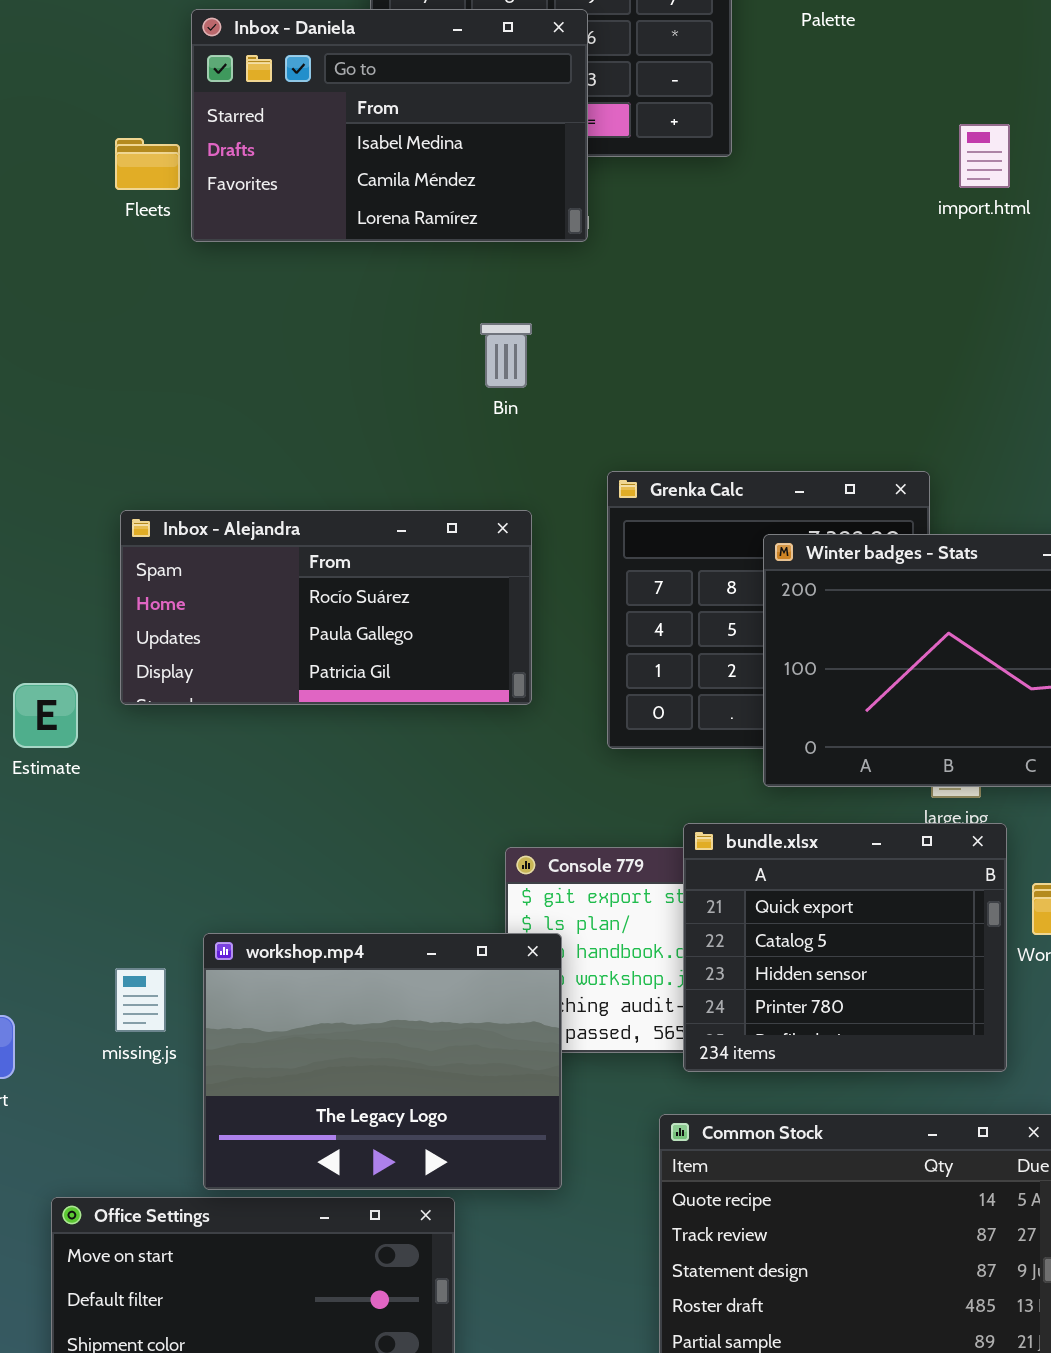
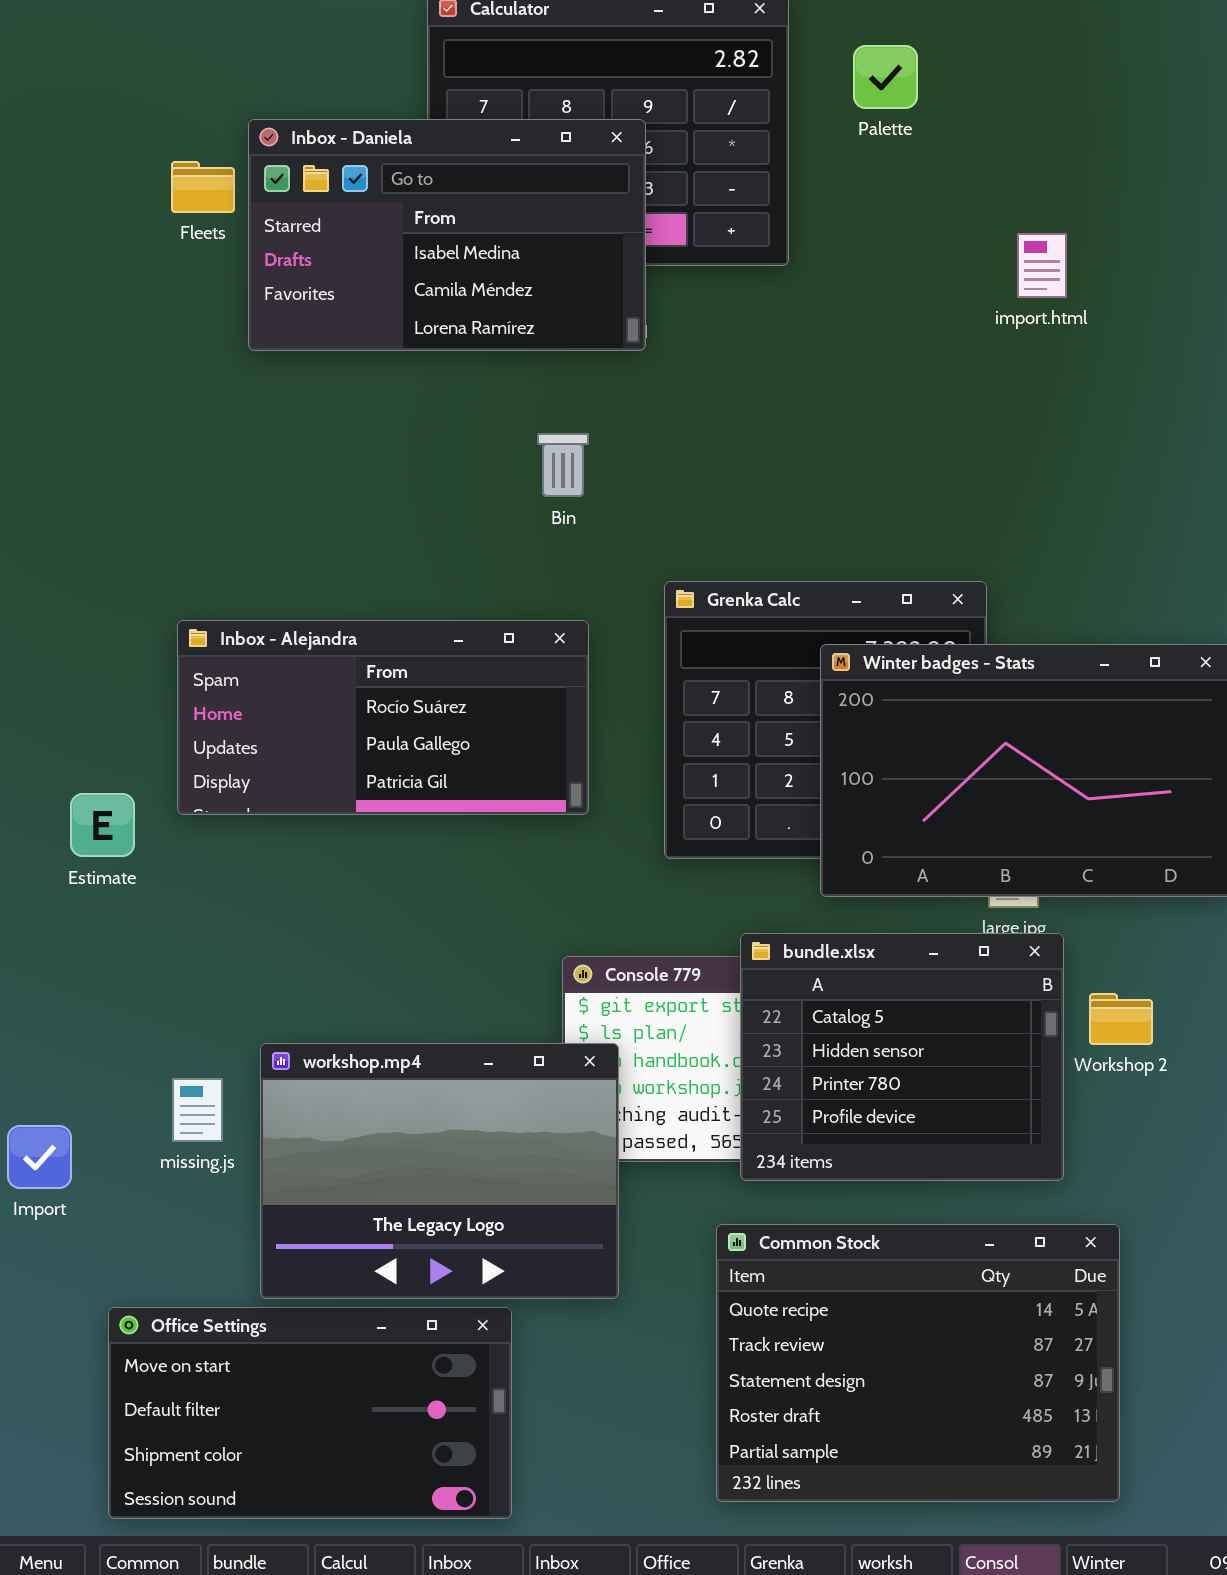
Fleets: [115,138,180,190] -> [171,161,235,213], moved
bundle.xlsx: [683,823,1007,1072] -> [740,933,1064,1181], scrolled down 1 row

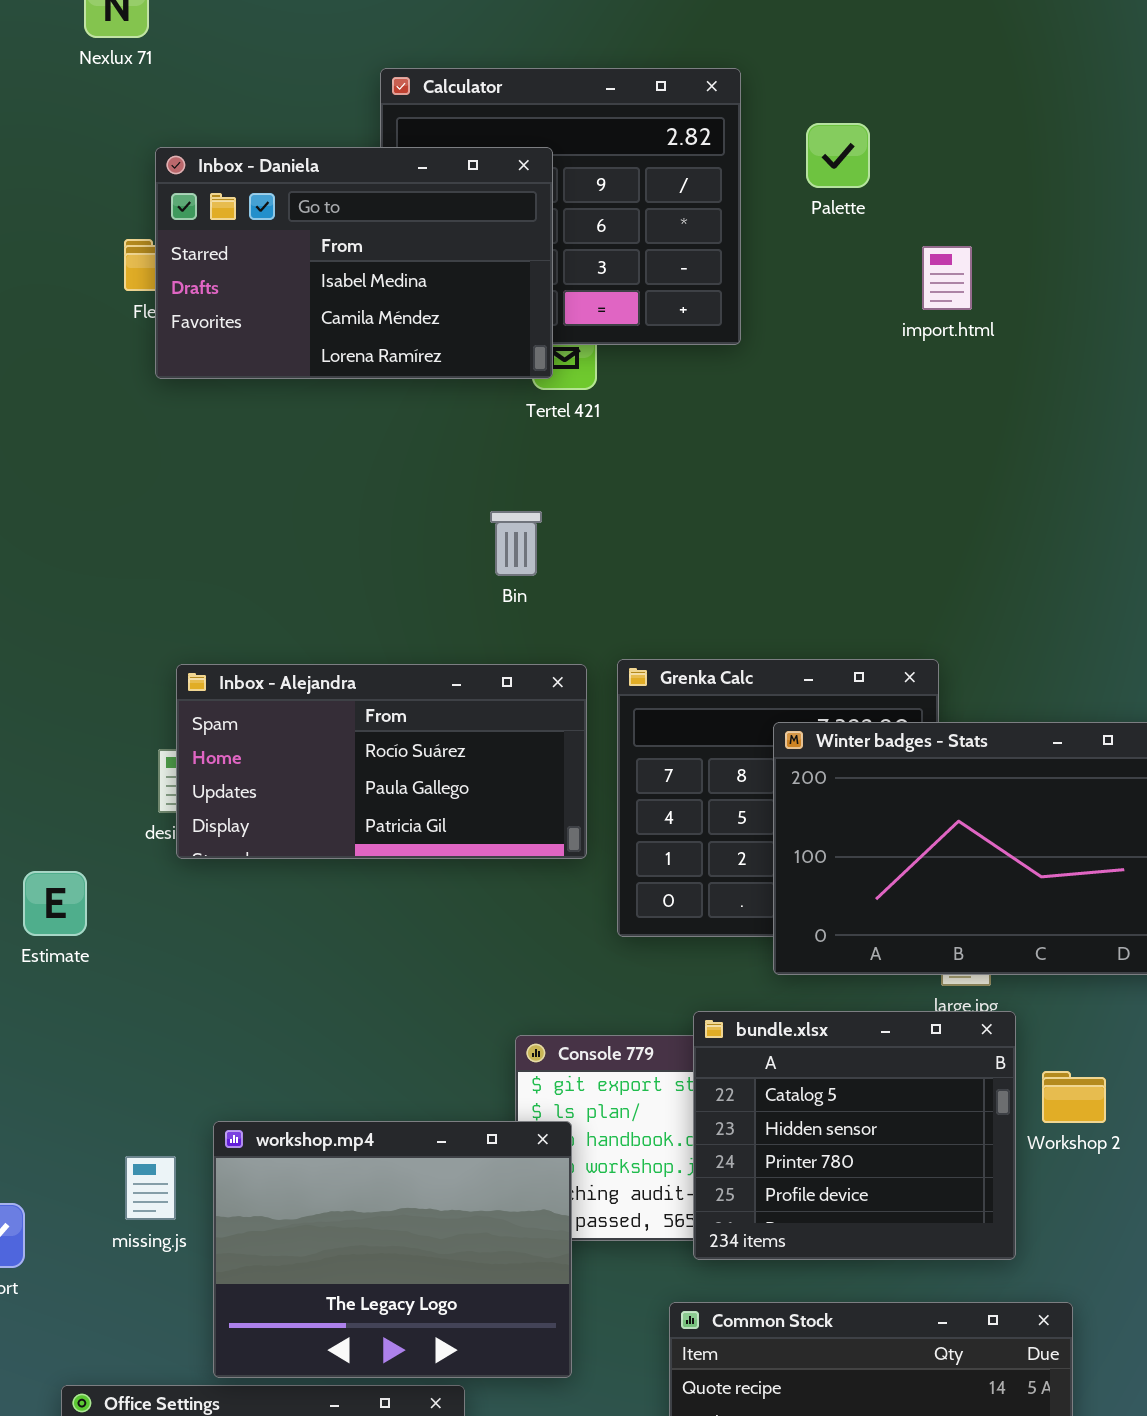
Inbox - Daniela: [248,119,646,351] -> [155,147,553,379], moved
import.html: [1017,233,1067,298] -> [922,246,972,310], moved
Inbox - Alejandra: [177,620,589,815] -> [176,664,587,859], moved

